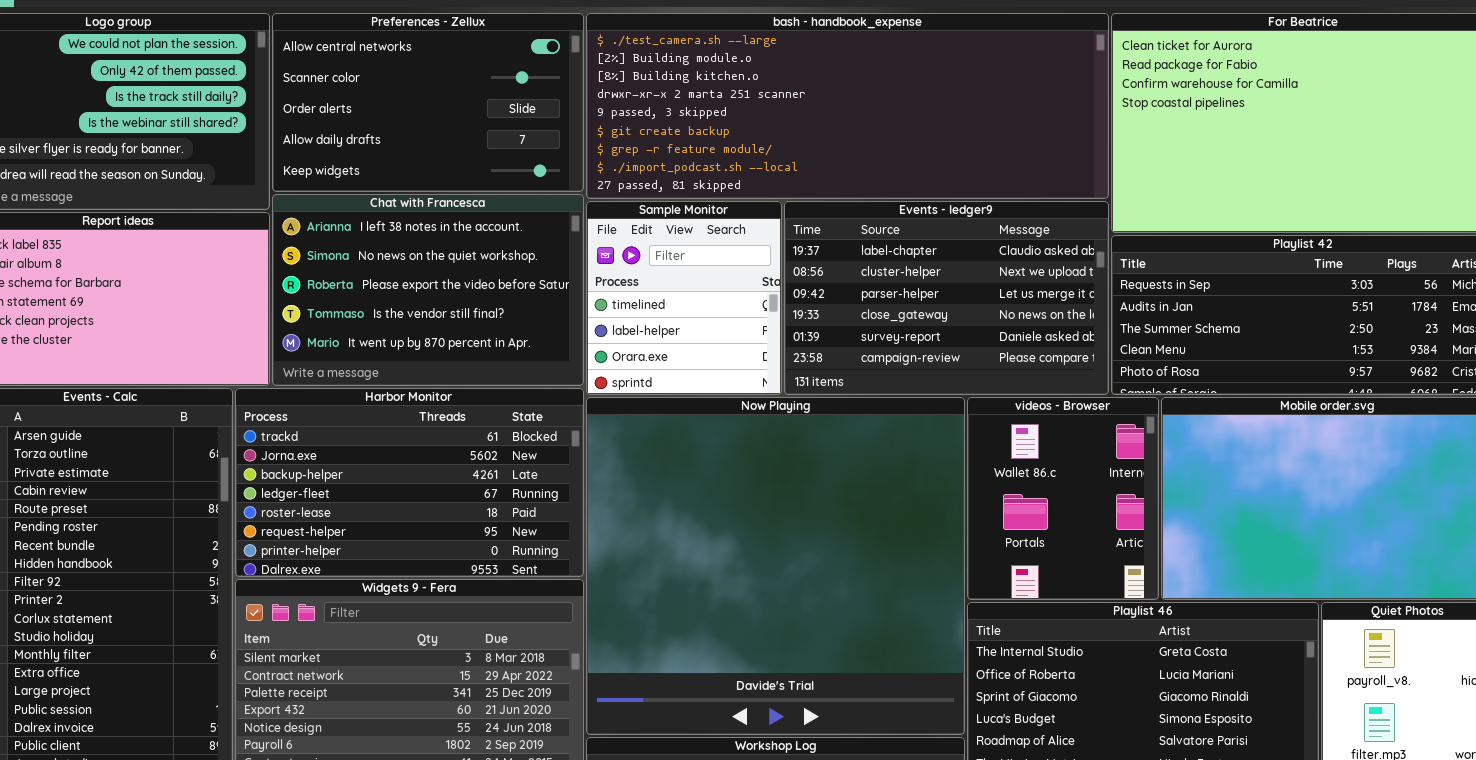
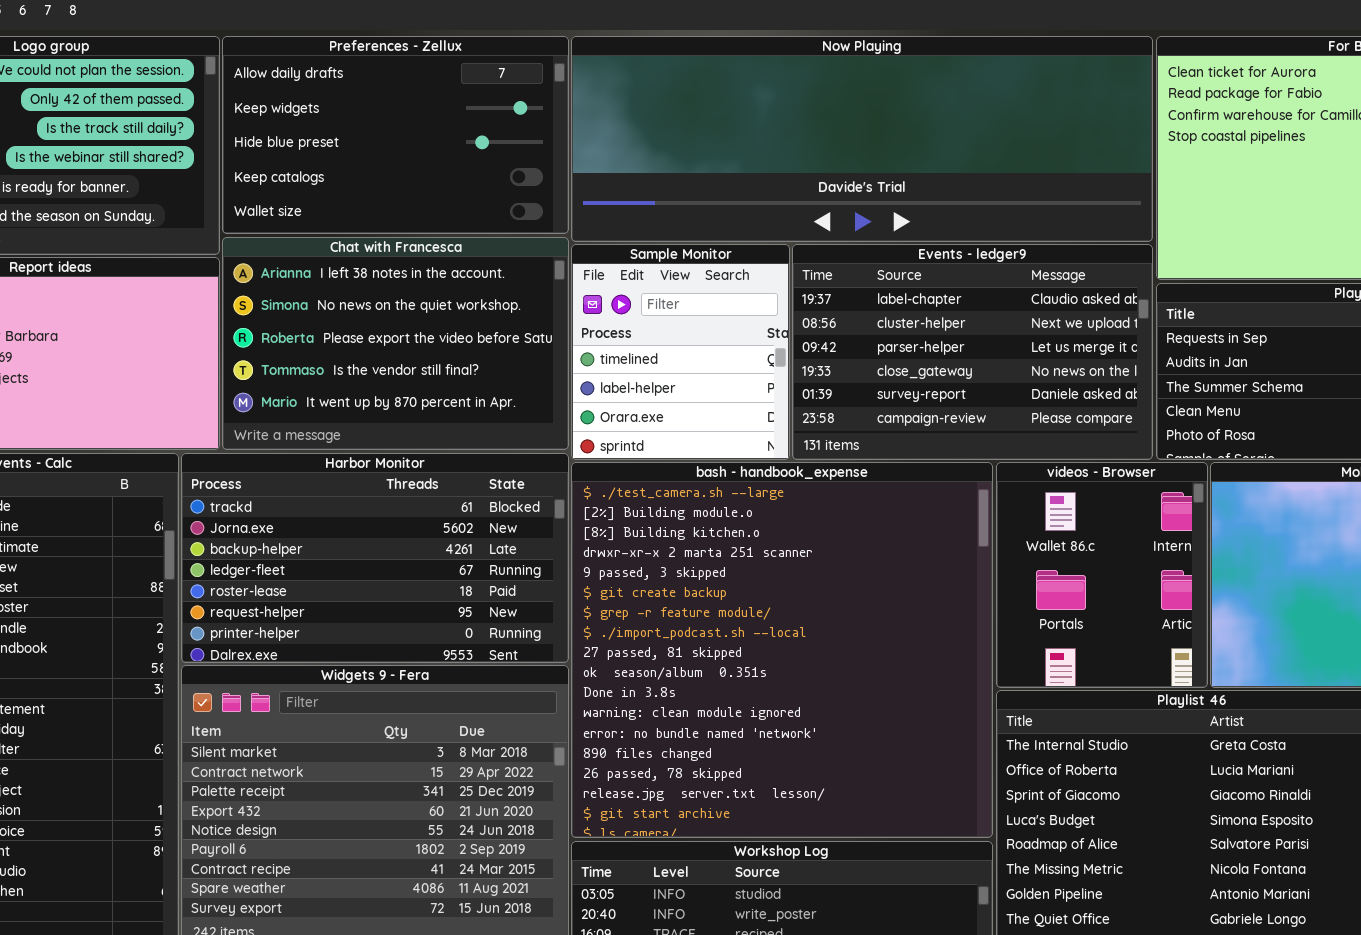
Preferences - Zellux: [272,13,584,192] -> [222,36,569,234], scrolled down 3 rows
bash - handbook_expense: [586,13,1109,199] -> [571,462,993,838], moved, resized
Now Playing: [586,397,965,735] -> [571,36,1153,242], moved, resized

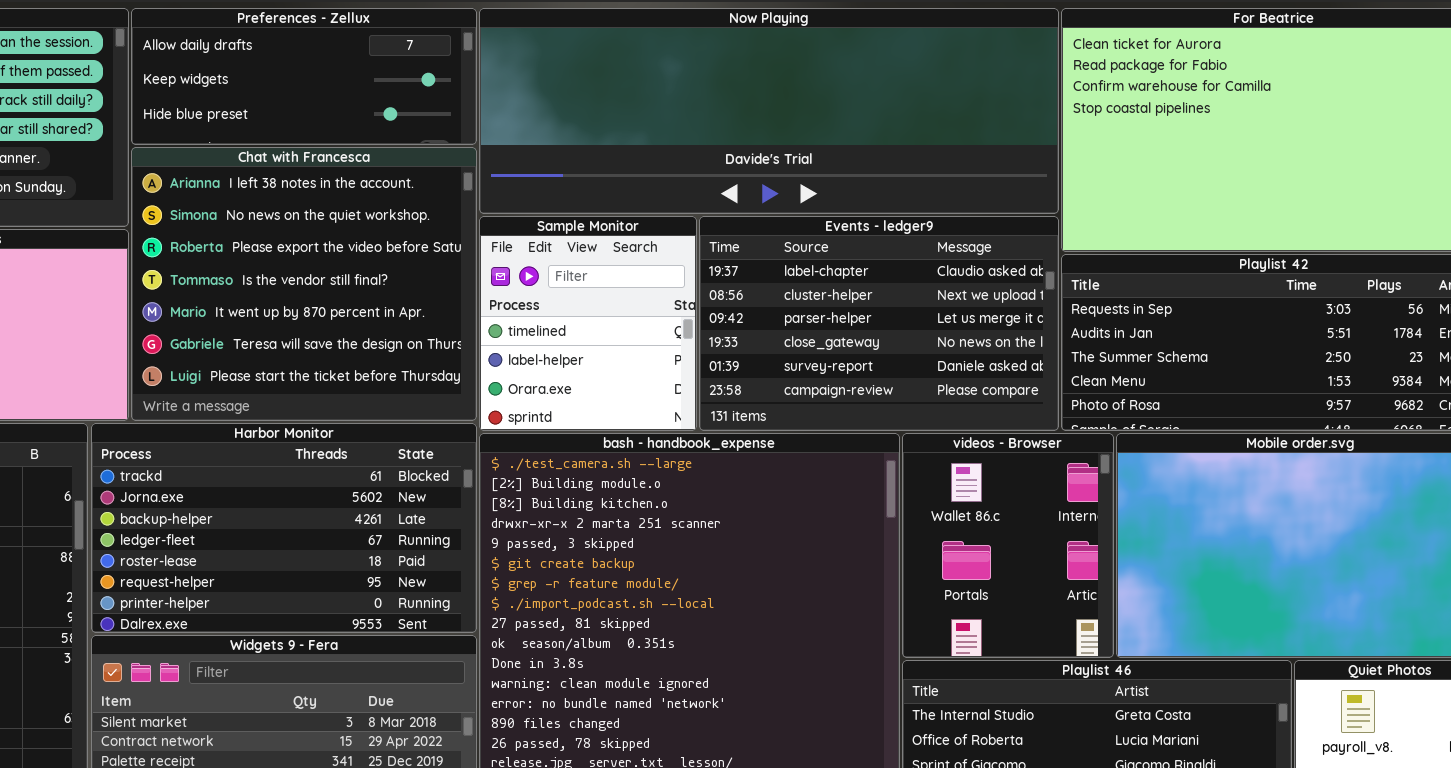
Preferences - Zellux: [222,36,569,234] -> [131,8,477,145], resized
Chat with Francesca: [222,237,569,450] -> [131,147,477,421], resized

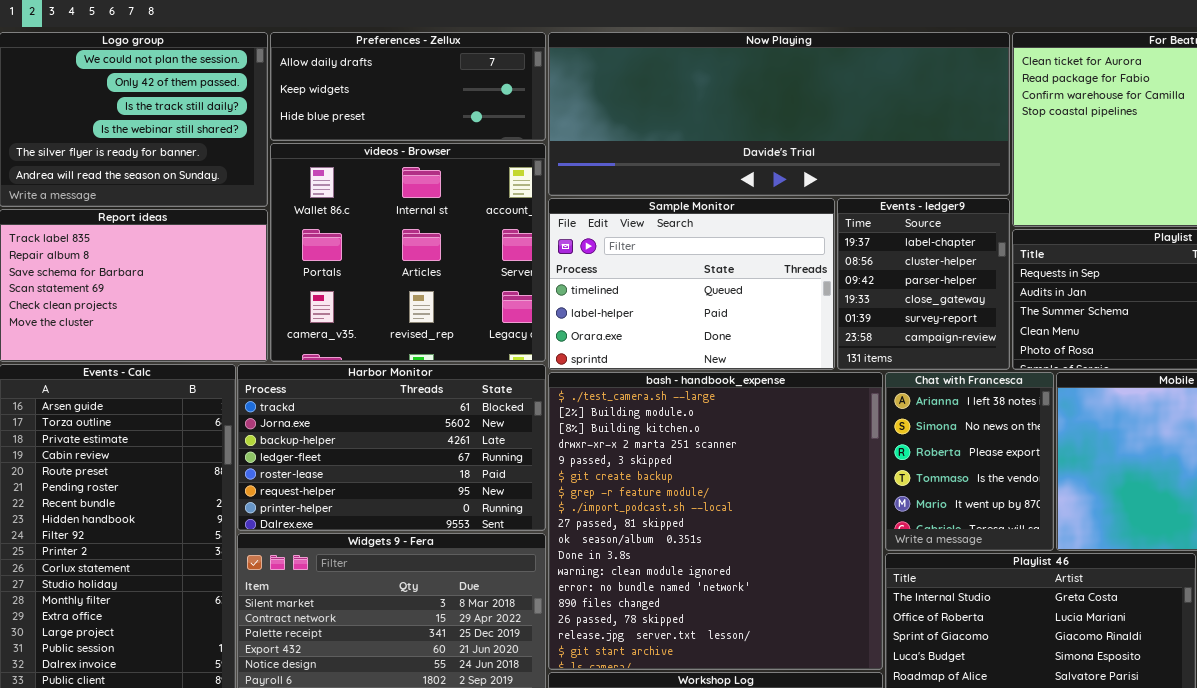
Chat with Francesca: [131,147,477,421] -> [885,372,1054,551], moved, resized
Sample Monitor: [479,216,697,431] -> [548,198,835,370], resized
Events - ledger9: [699,216,1059,431] -> [837,198,1010,370], resized
videos - Browser: [902,433,1114,658] -> [270,143,546,362], moved, resized

